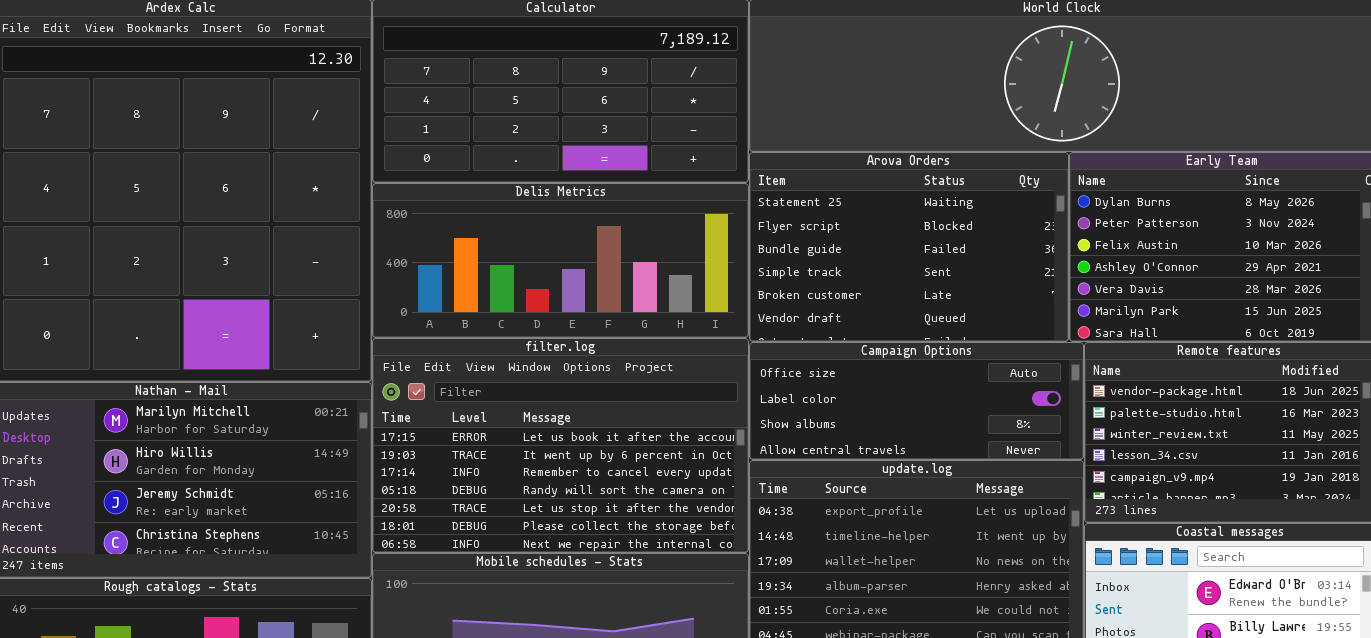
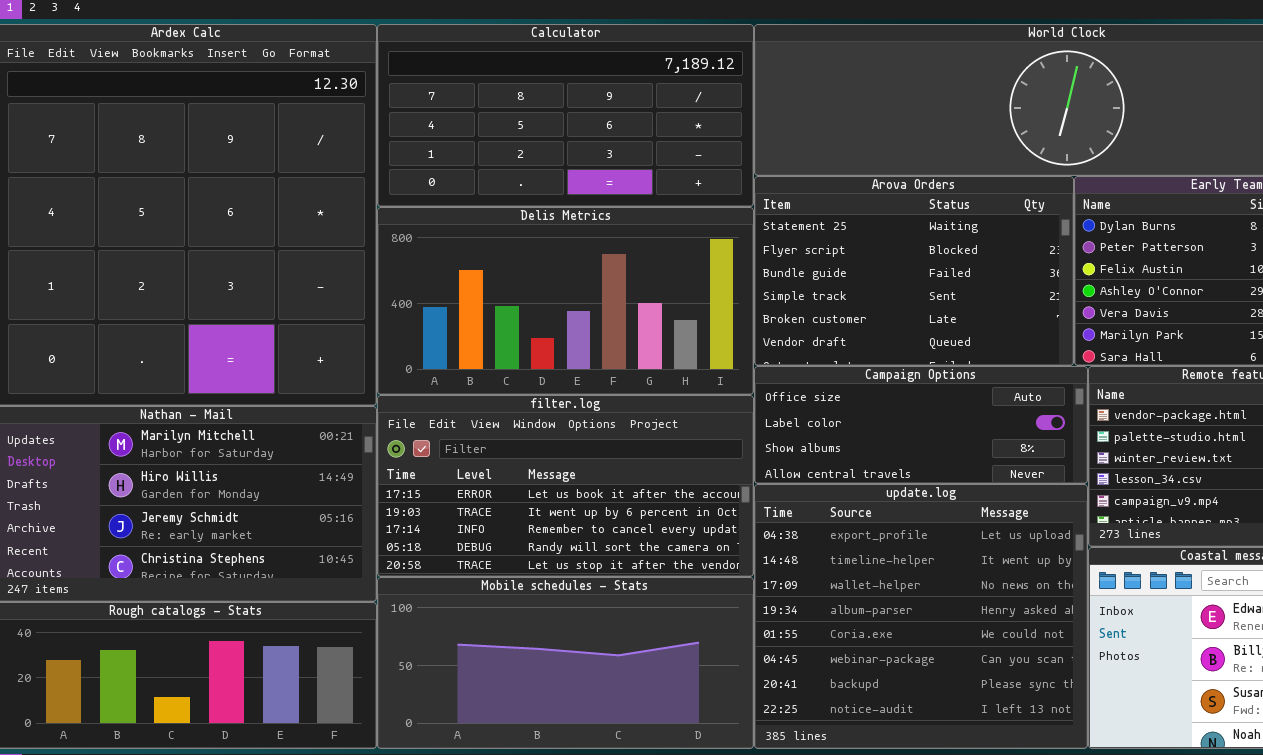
Delis Metrics: [372,183,749,338] -> [377,207,754,395], resized
filter.log: [372,338,749,553] -> [377,395,754,577], resized

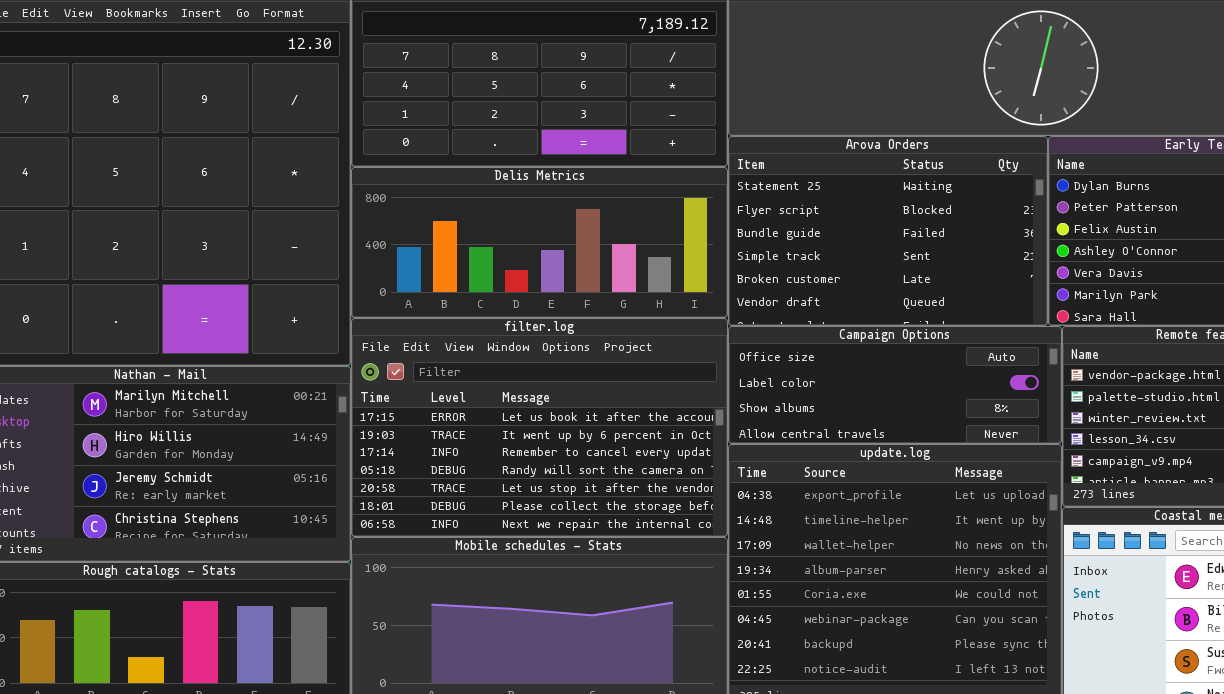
Delis Metrics: [377,207,754,395] -> [351,167,728,318], resized
filter.log: [377,395,754,577] -> [351,318,728,537], resized

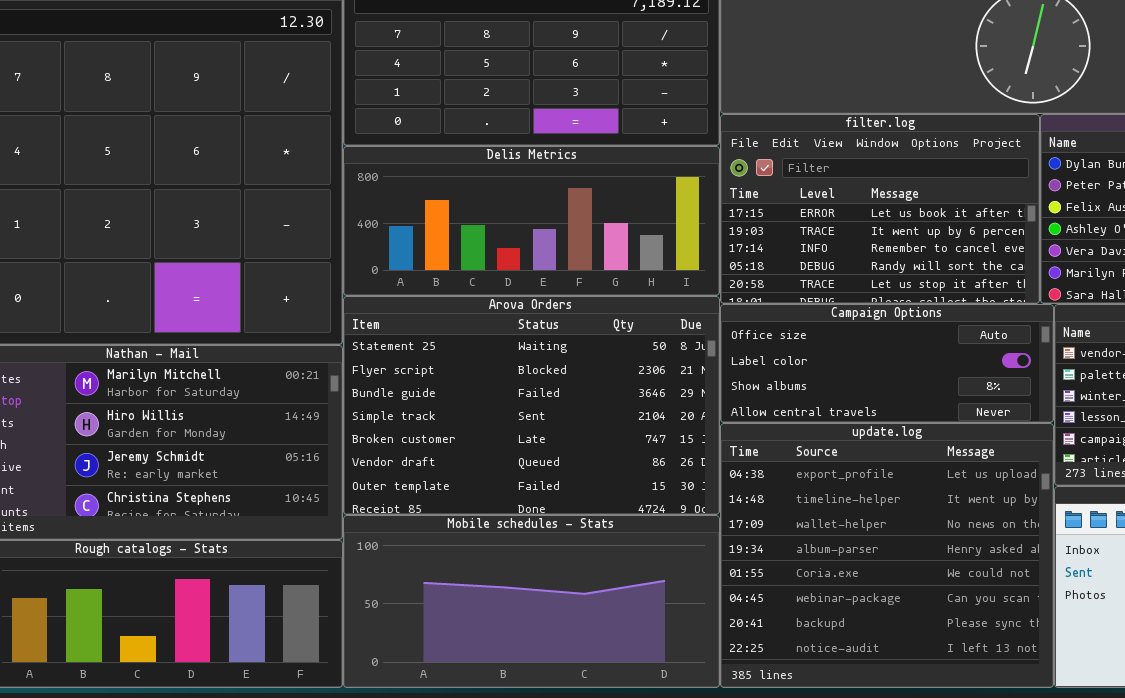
Arova Orders: [728,136,1048,326] -> [343,296,720,515], moved, resized
filter.log: [351,318,728,537] -> [720,114,1040,304], moved, resized

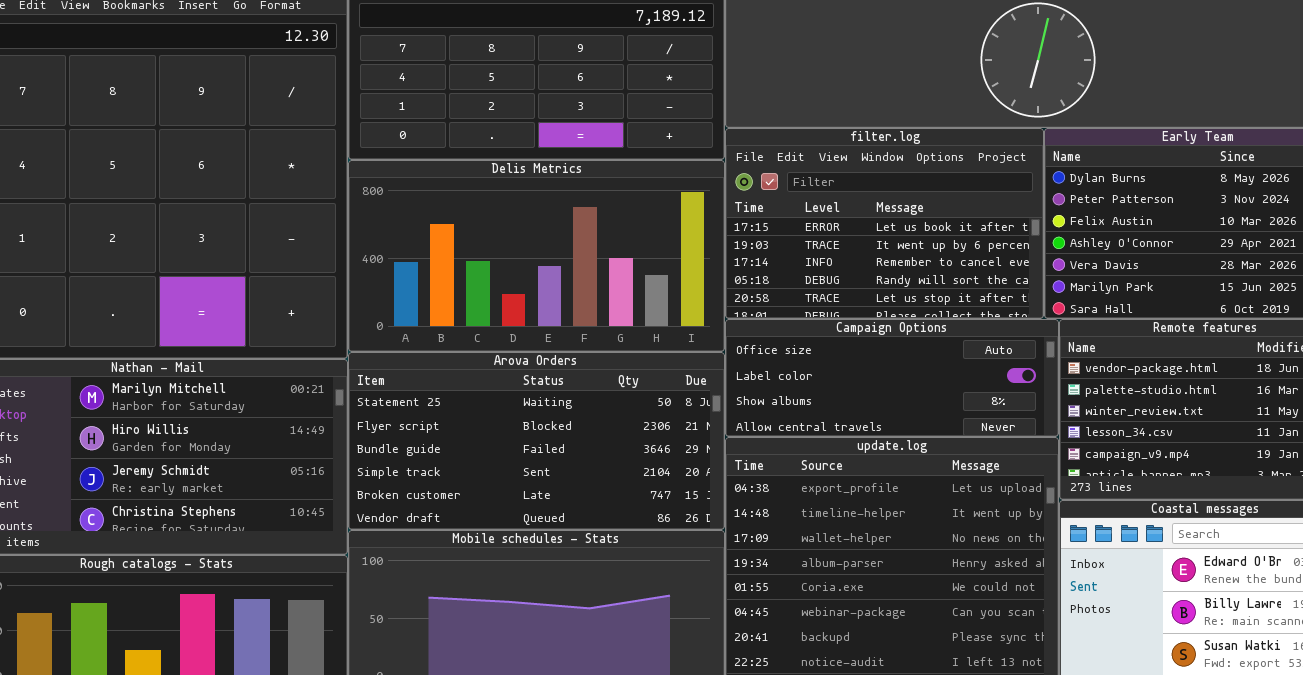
Delis Metrics: [343,146,720,296] -> [348,160,725,352], resized
Arova Orders: [343,296,720,515] -> [348,352,725,530], resized

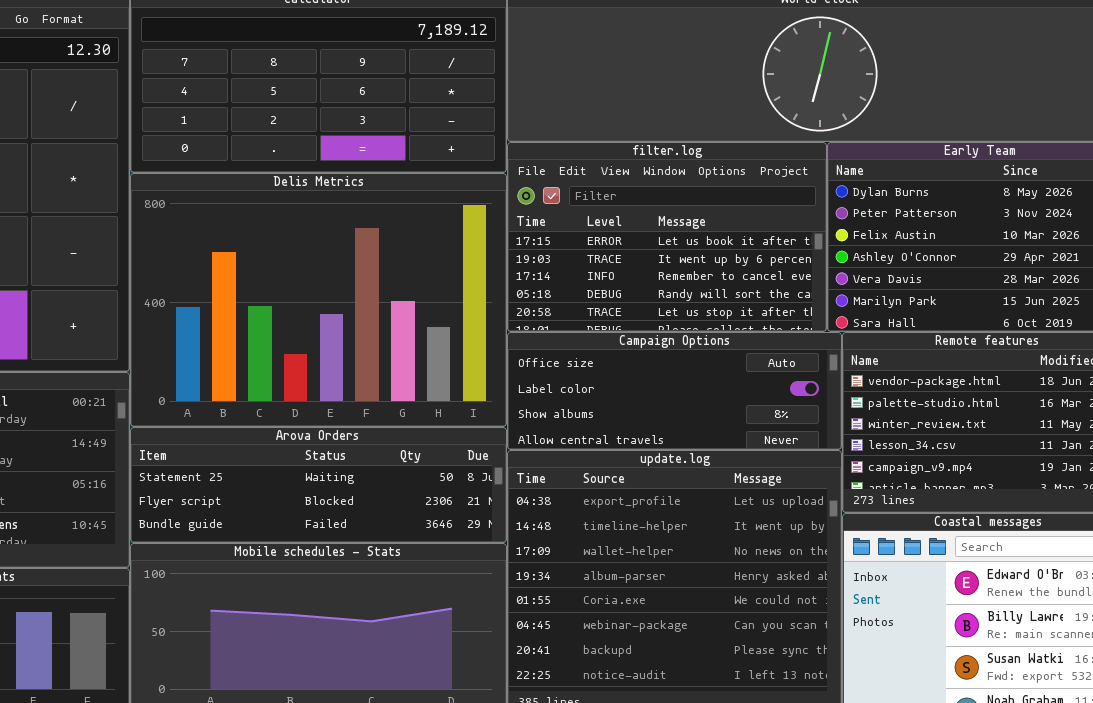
Delis Metrics: [348,160,725,352] -> [130,173,507,427], resized
Arova Orders: [348,352,725,530] -> [130,427,507,543], resized

